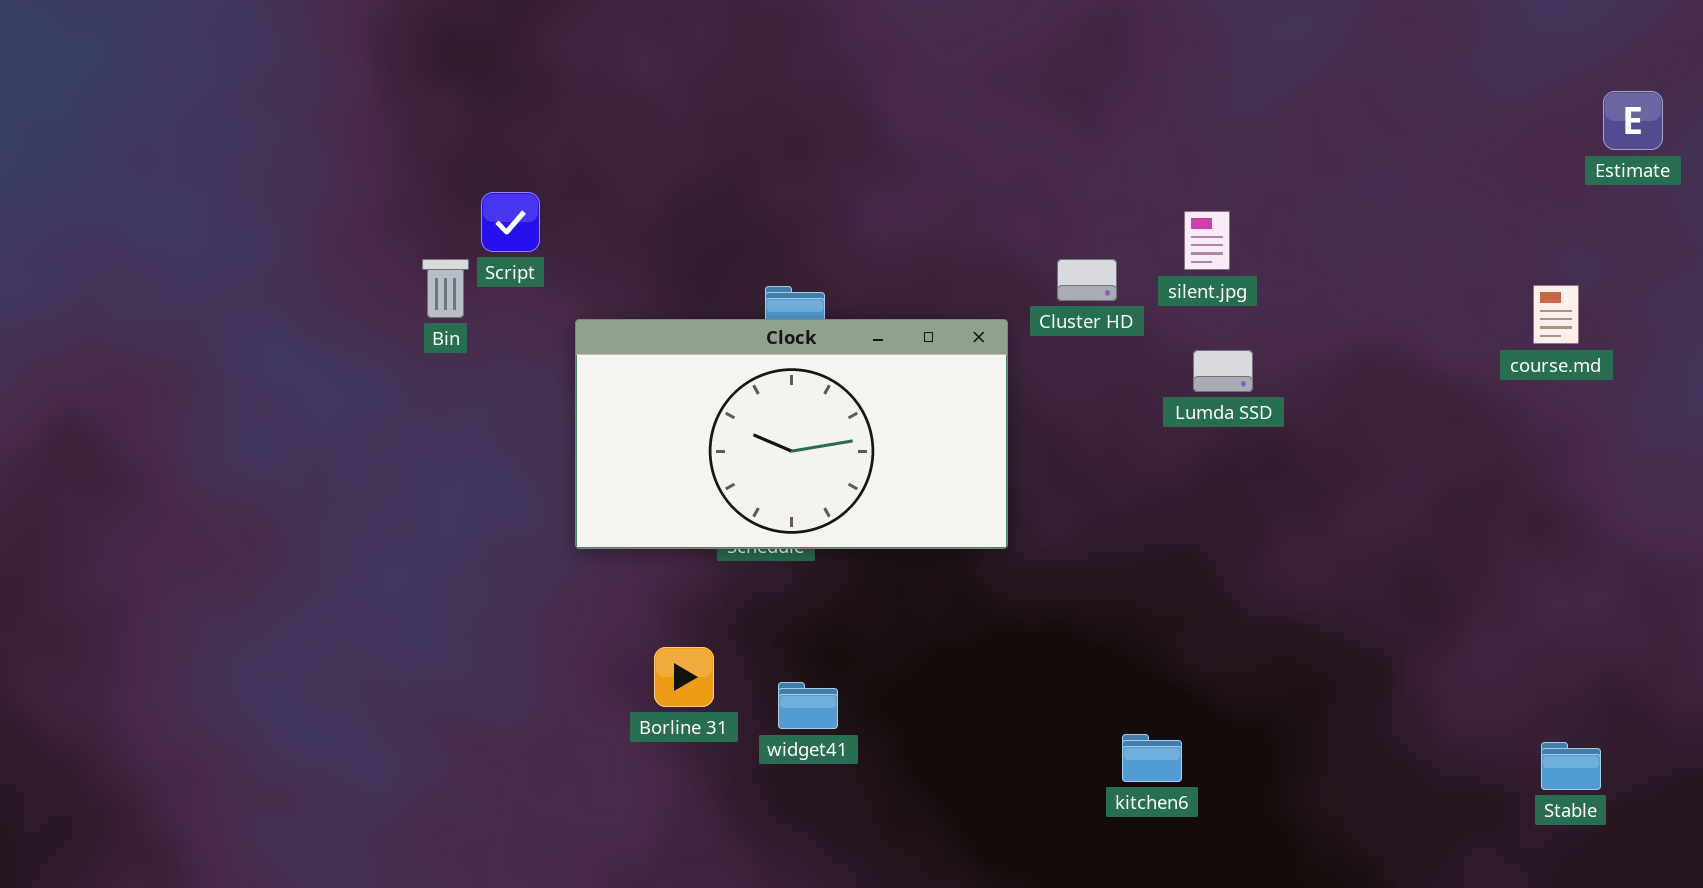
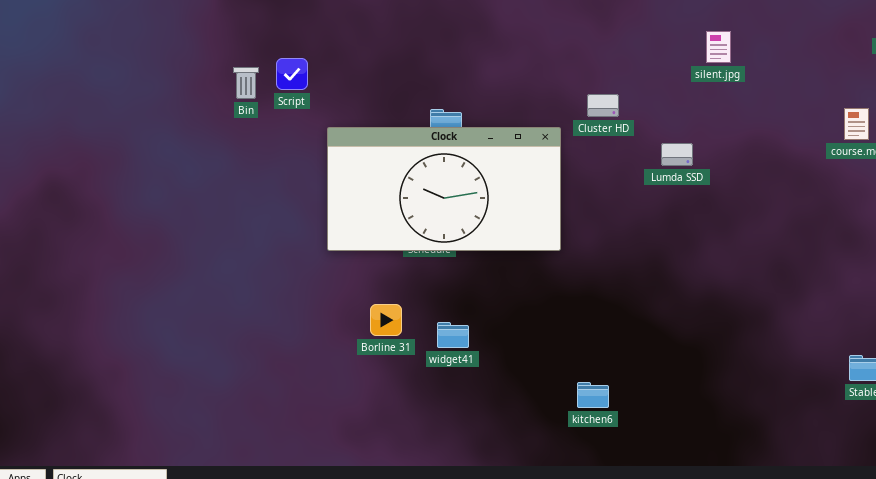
silent.jpg: [1184,211,1230,270] -> [706,31,731,63], moved
Bin: [422,259,469,318] -> [233,67,259,99], moved
kitchen6: [1122,734,1182,782] -> [577,382,609,408], moved

